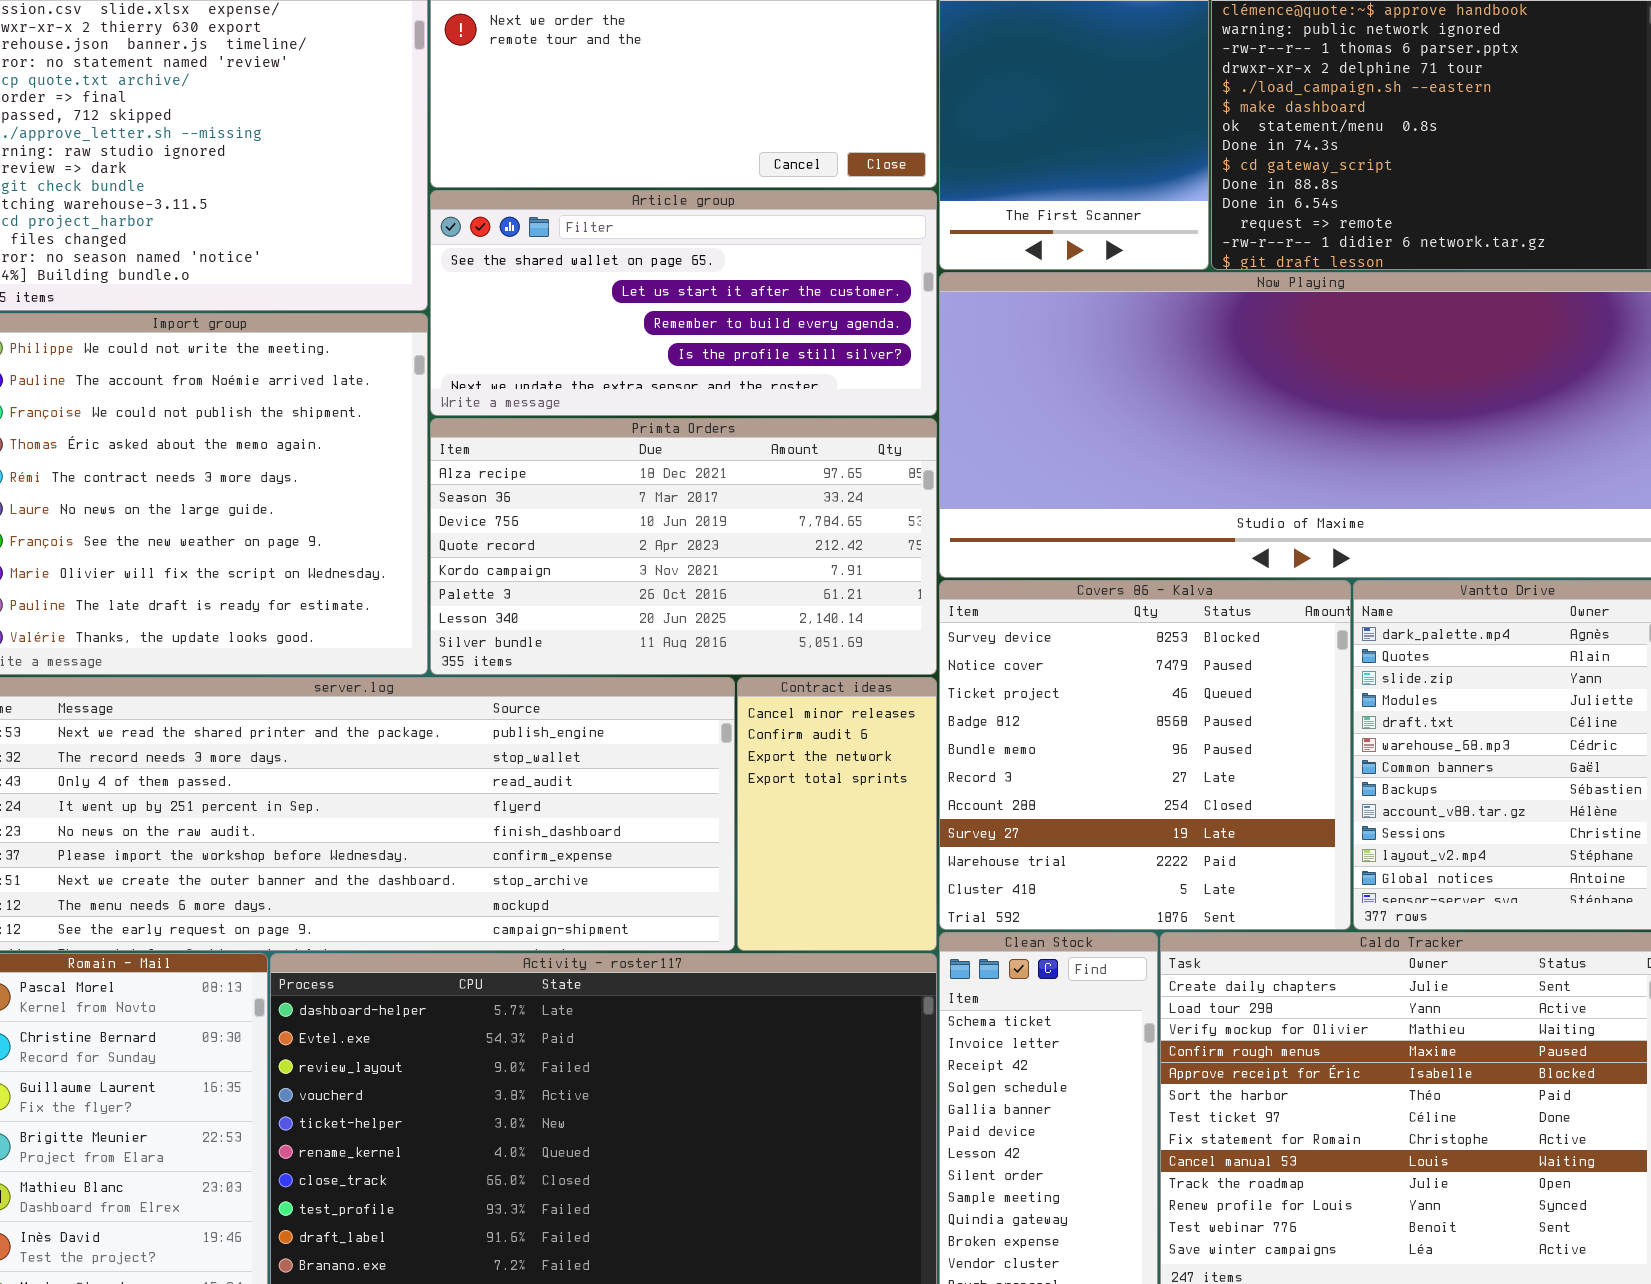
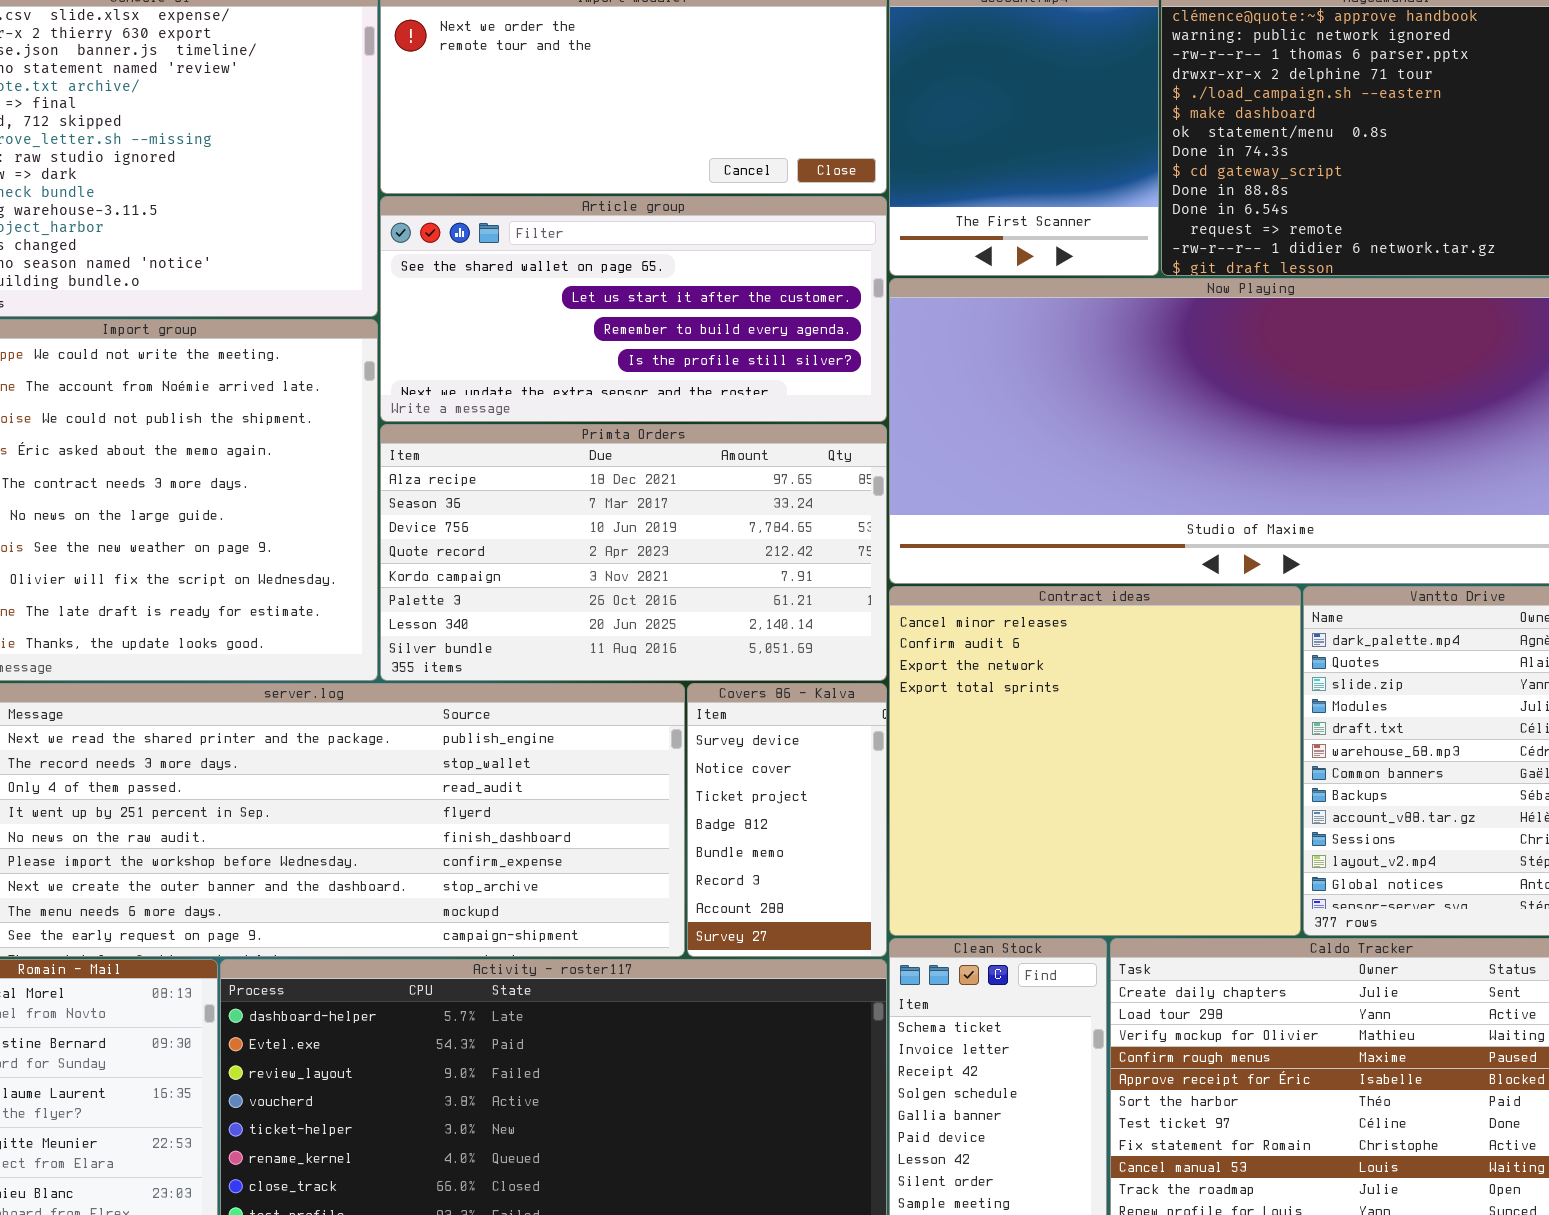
Covers 86 - Kalva: [939,580,1351,930] -> [687,683,887,957], moved, resized
Contract ideas: [737,677,937,951] -> [889,586,1301,936], moved, resized

